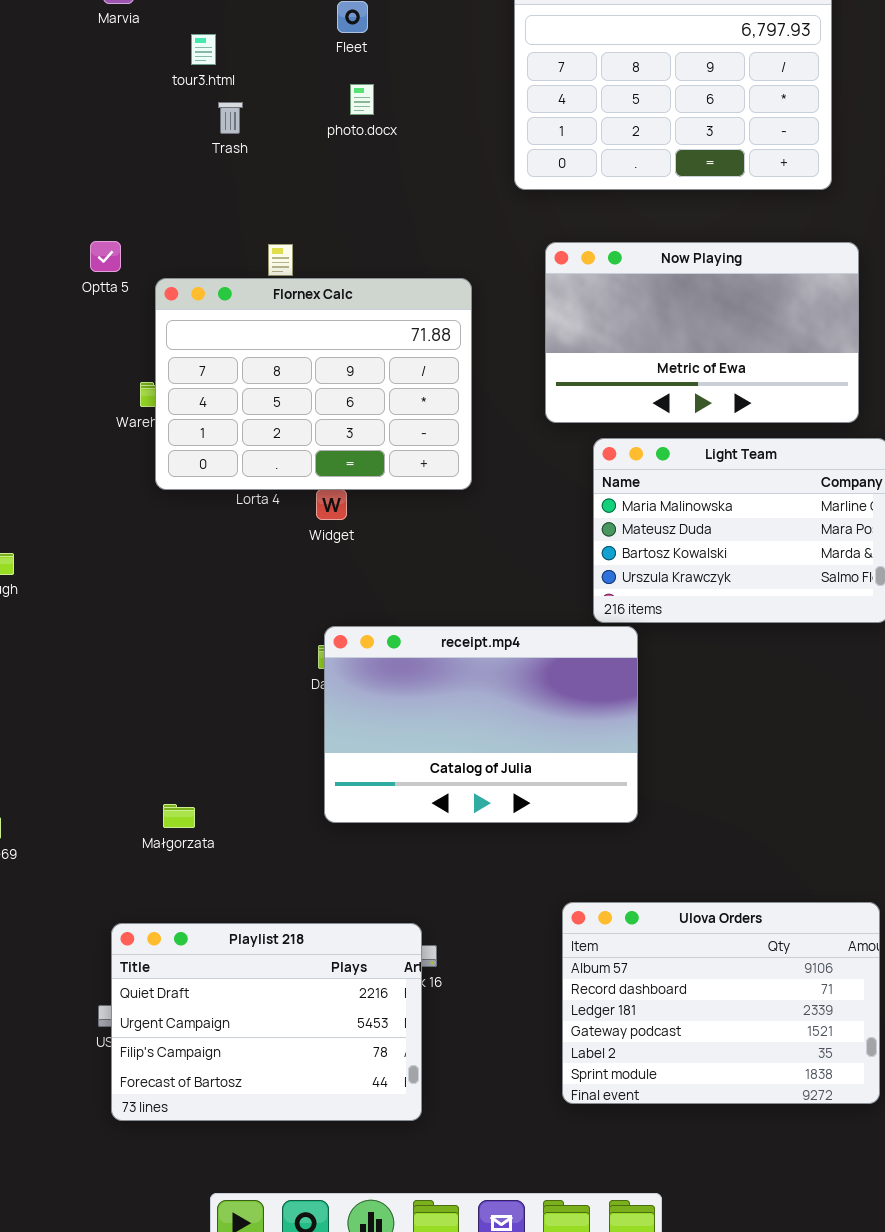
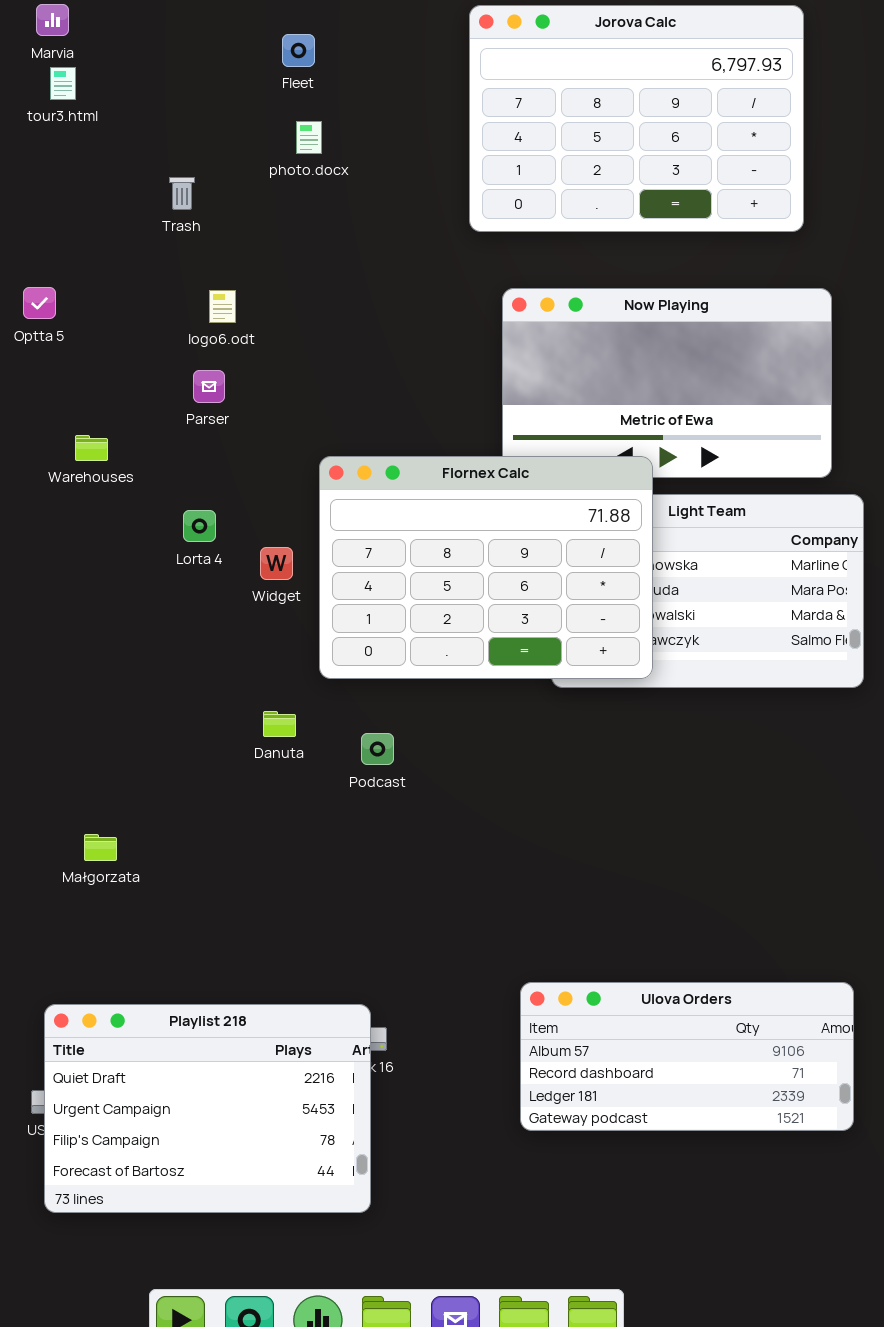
tour3.html: [191,34,216,65] -> [50,67,76,100], moved
Trash: [218,102,243,134] -> [169,177,195,210], moved
Flornex Calc: [155,278,472,490] -> [319,456,653,679], moved
receipt.mp4: [324,626,638,823] -> none, closed
Małgorzata: [163,804,195,828] -> [84,834,117,861], moved
Ulova Orders: [562,902,880,1104] -> [520,982,854,1131], resized

